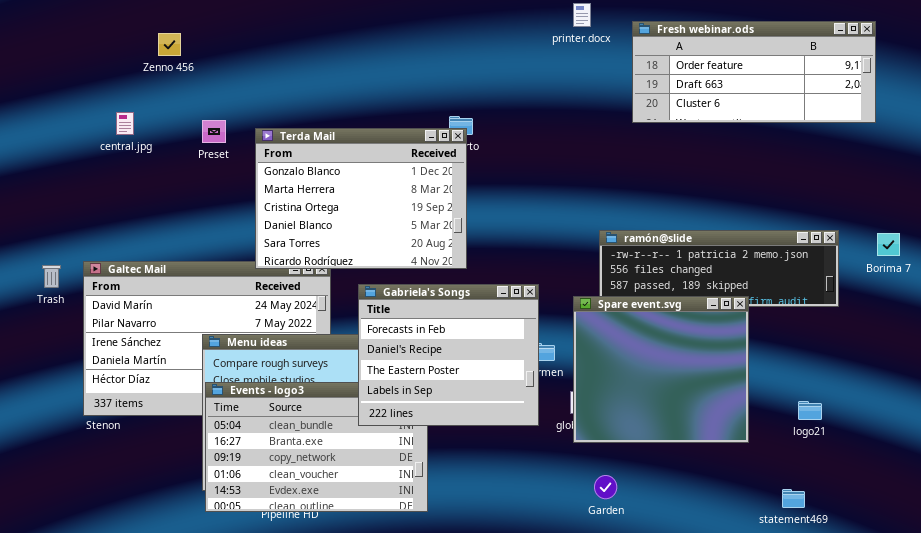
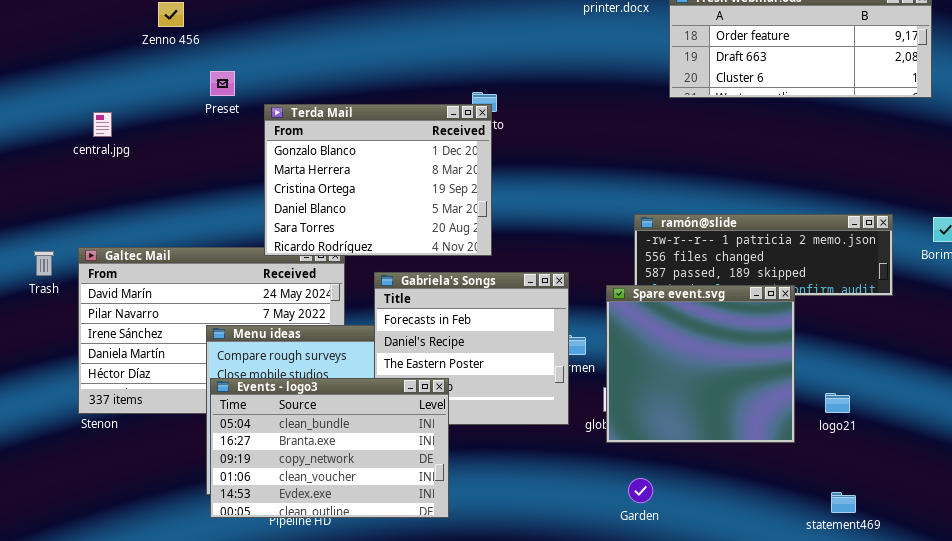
central.jpg: [116,112,134,135] -> [93,112,112,137], moved
Preset: [202,120,226,143] -> [210,71,235,96], moved
Events - logo3: [205,382,428,512] -> [210,378,449,518], raised
logo21: [798,401,822,420] -> [825,393,850,413], moved

